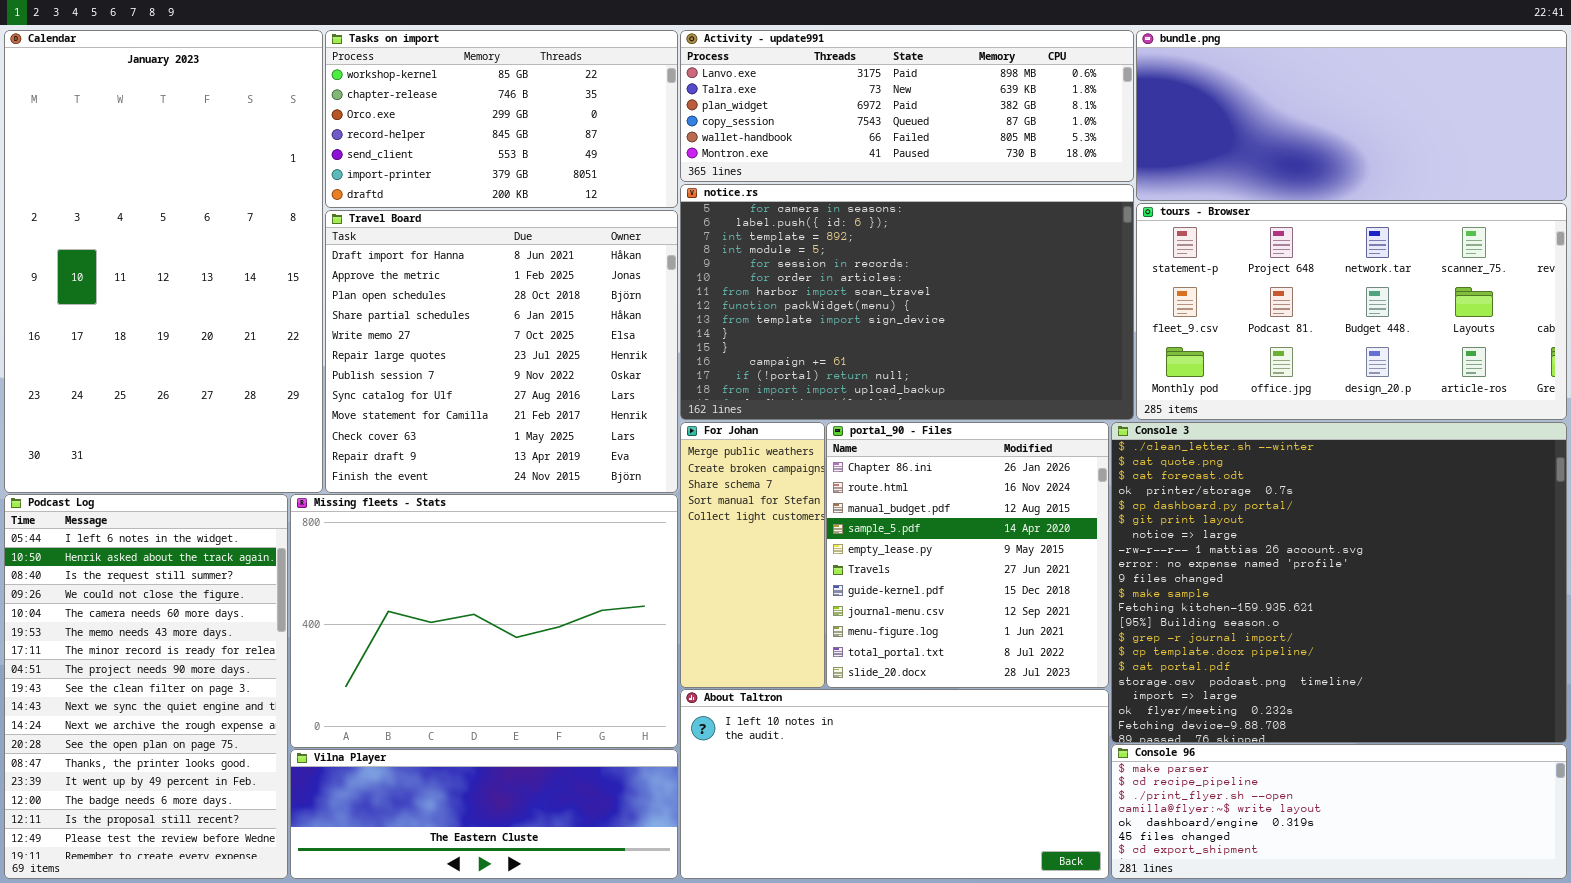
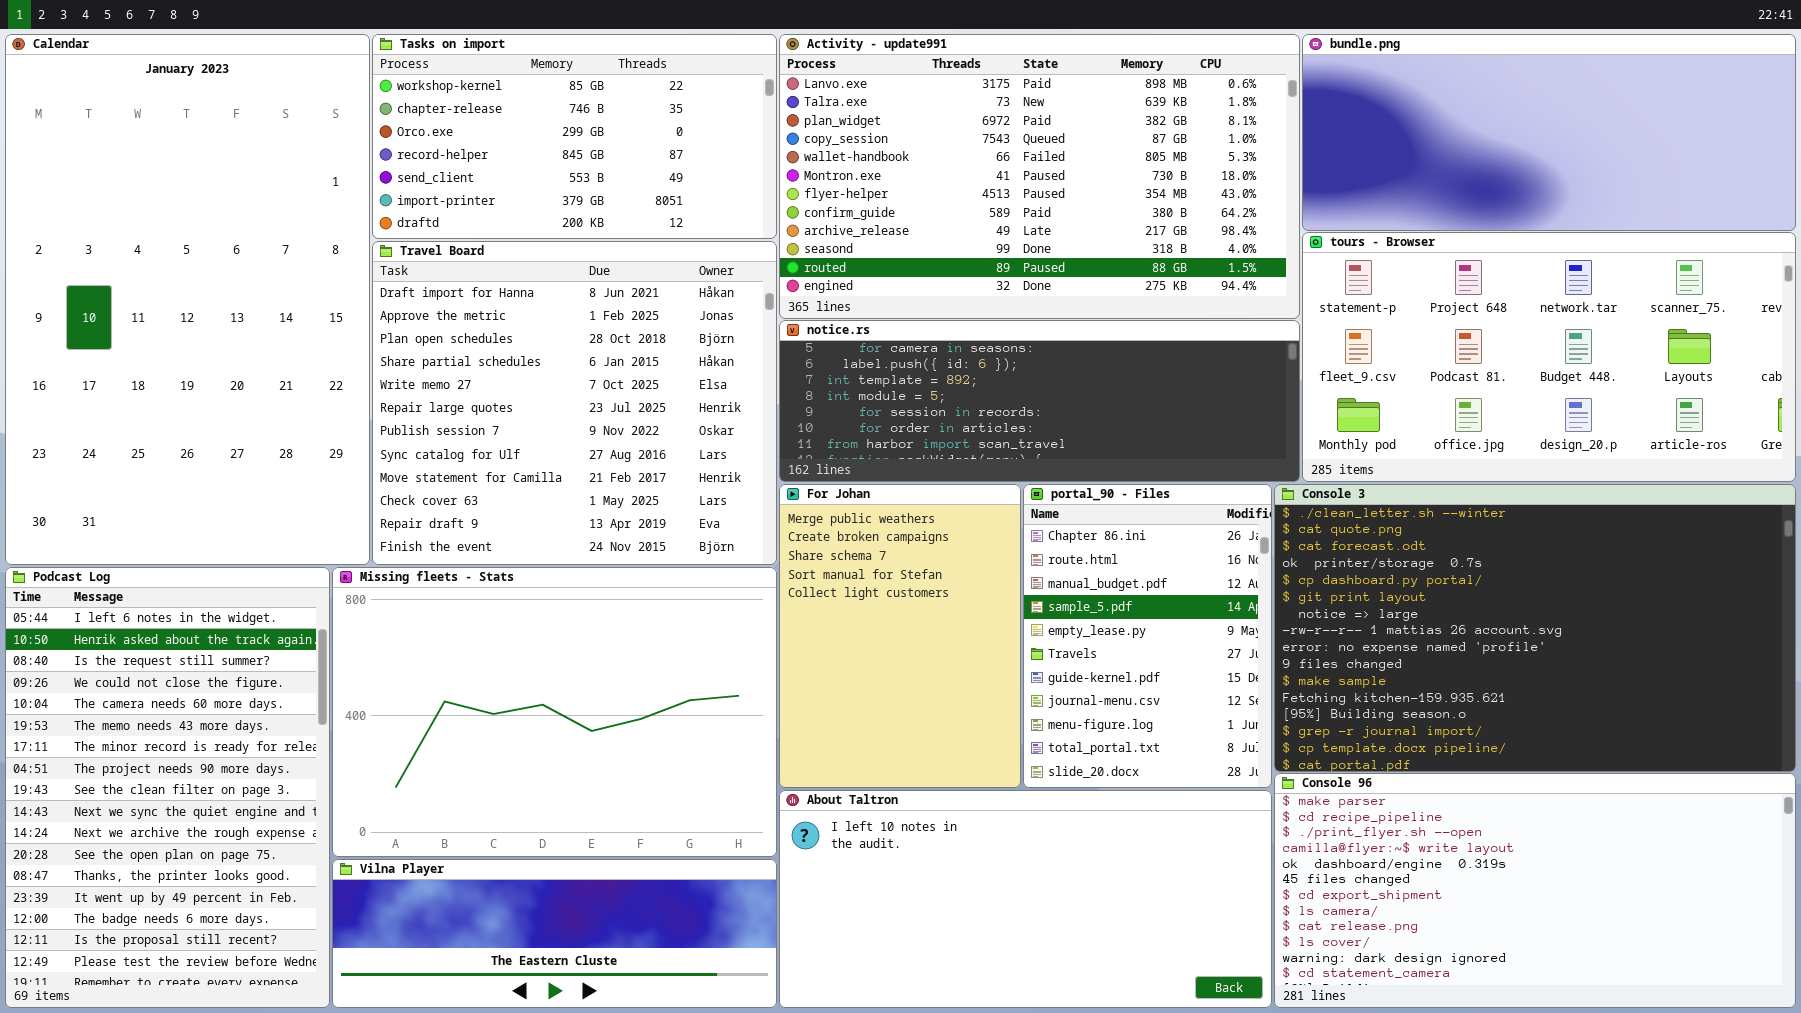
Activity - update991: [680,30,1134,182] -> [779,34,1300,319], resized
notice.rs: [680,184,1134,420] -> [779,320,1300,482], resized
For Johan: [680,422,825,688] -> [779,484,1021,788], resized
portal_90 - Files: [826,422,1109,688] -> [1023,484,1272,788], resized
Console 3: [1111,422,1567,743] -> [1274,484,1796,772], resized
Console 96: [1111,744,1567,879] -> [1274,773,1796,1008], resized

